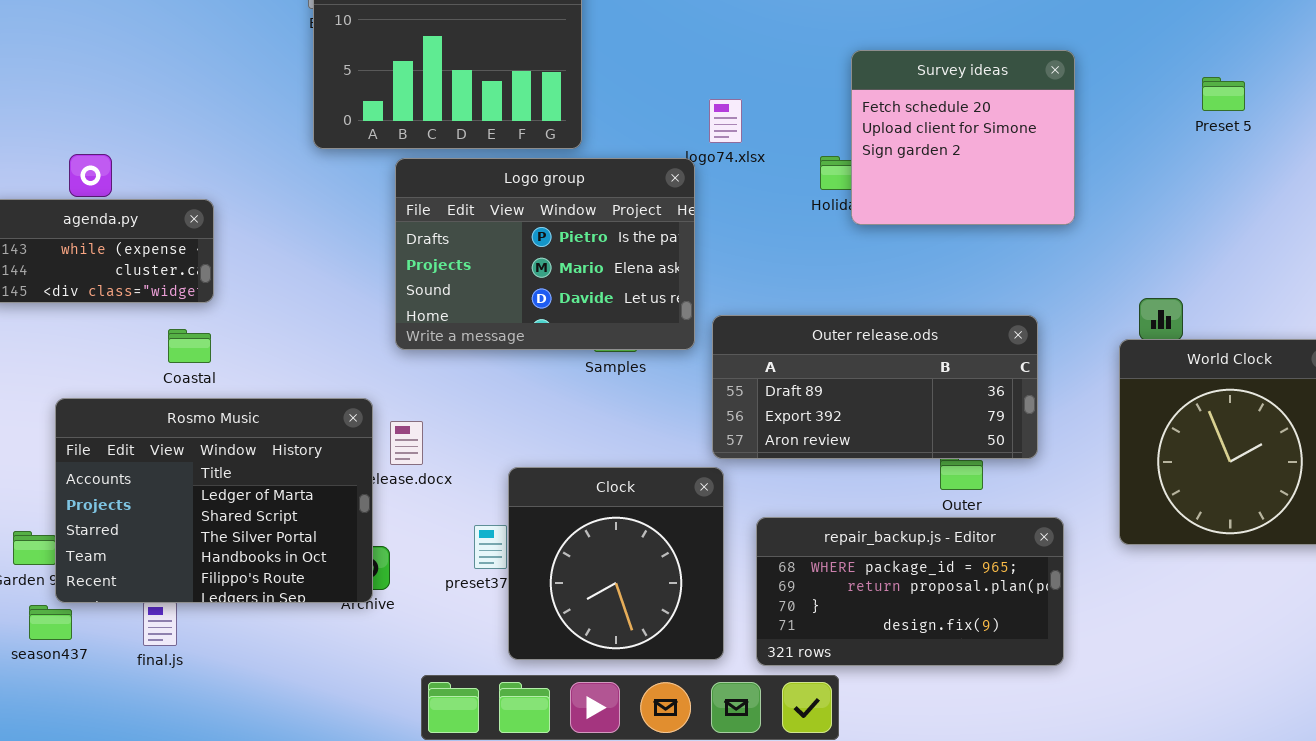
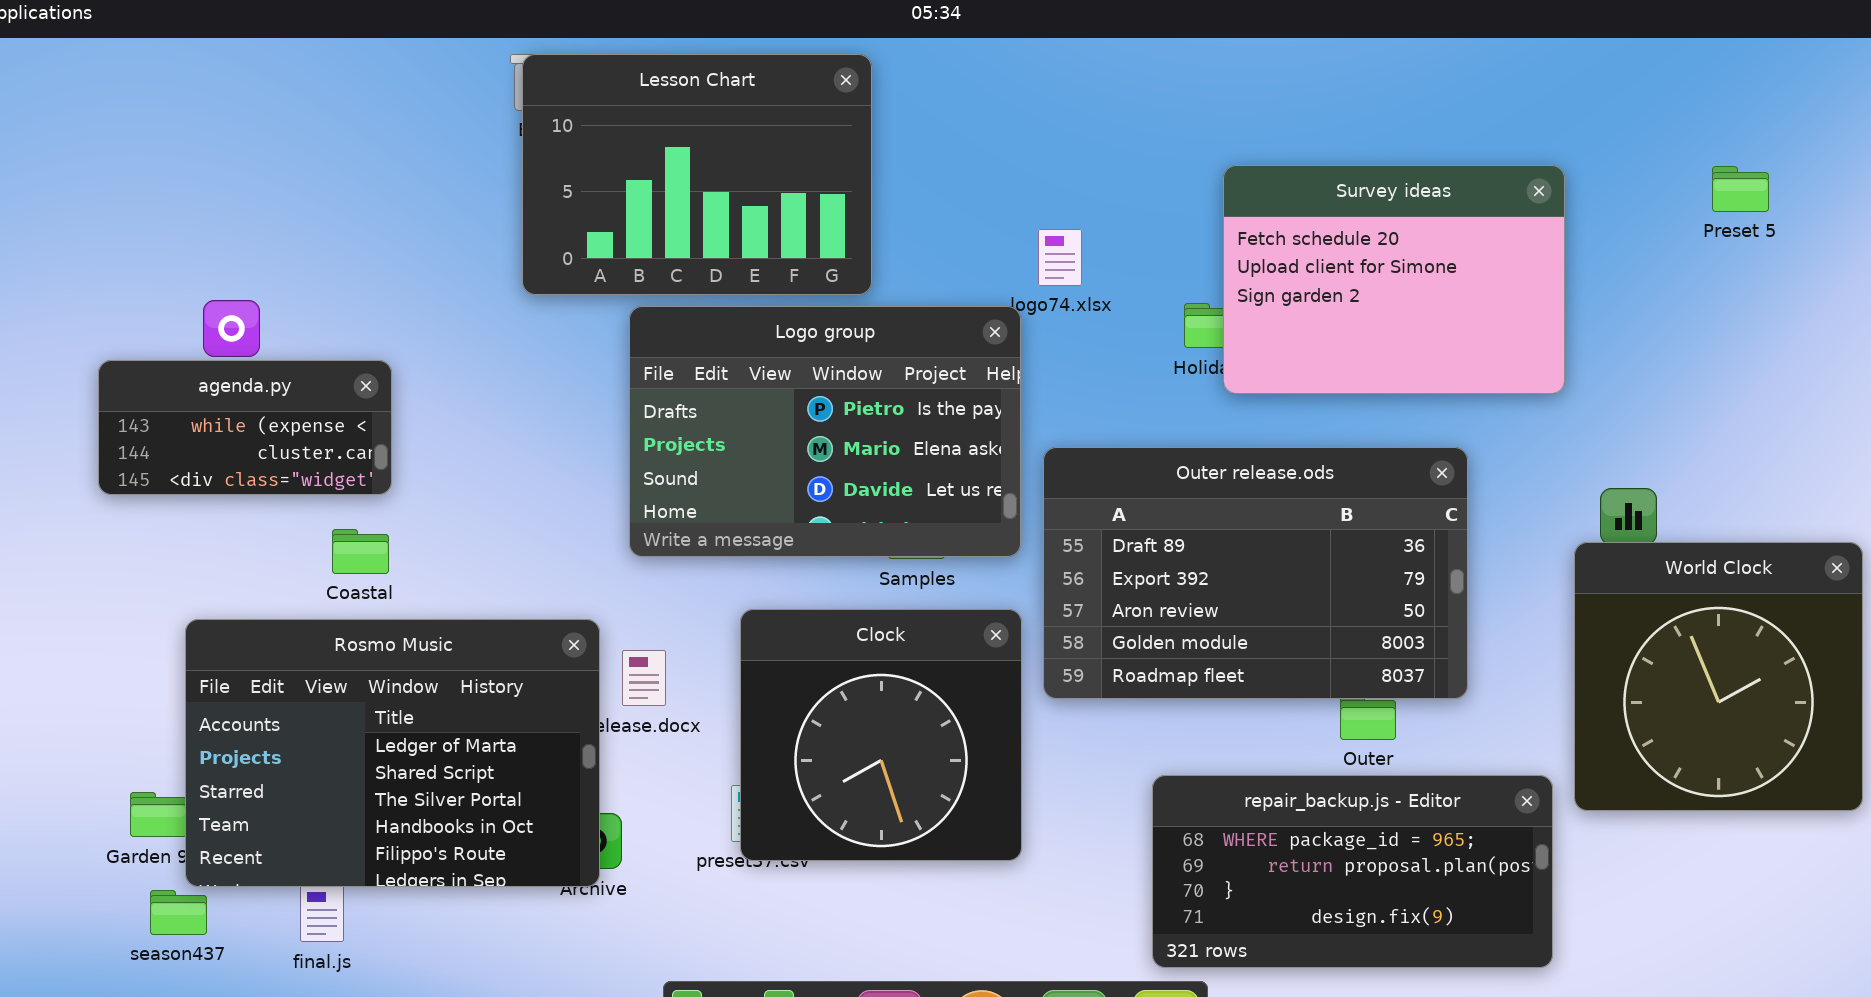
Survey ideas: [851,50,1075,225] -> [1223,165,1565,394], resized
Preset 5: [1202,77,1245,111] -> [1712,166,1769,212], moved
Outer release.ods: [712,315,1038,459] -> [1043,447,1468,699], resized
Clock: [508,467,724,660] -> [740,609,1022,861], moved
repair_backup.js - Editor: [756,517,1064,666] -> [1152,775,1553,968], moved

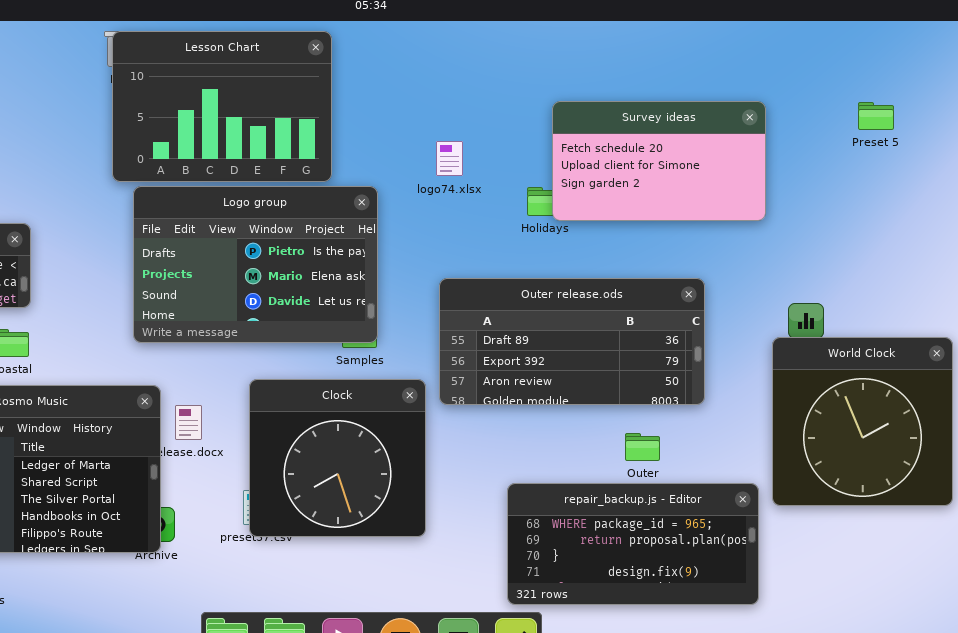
Survey ideas: [1223,165,1565,394] -> [552,101,766,221], resized
Logo group: [629,306,1021,557] -> [133,186,378,343], moved
Outer release.ods: [1043,447,1468,699] -> [439,278,705,405], resized

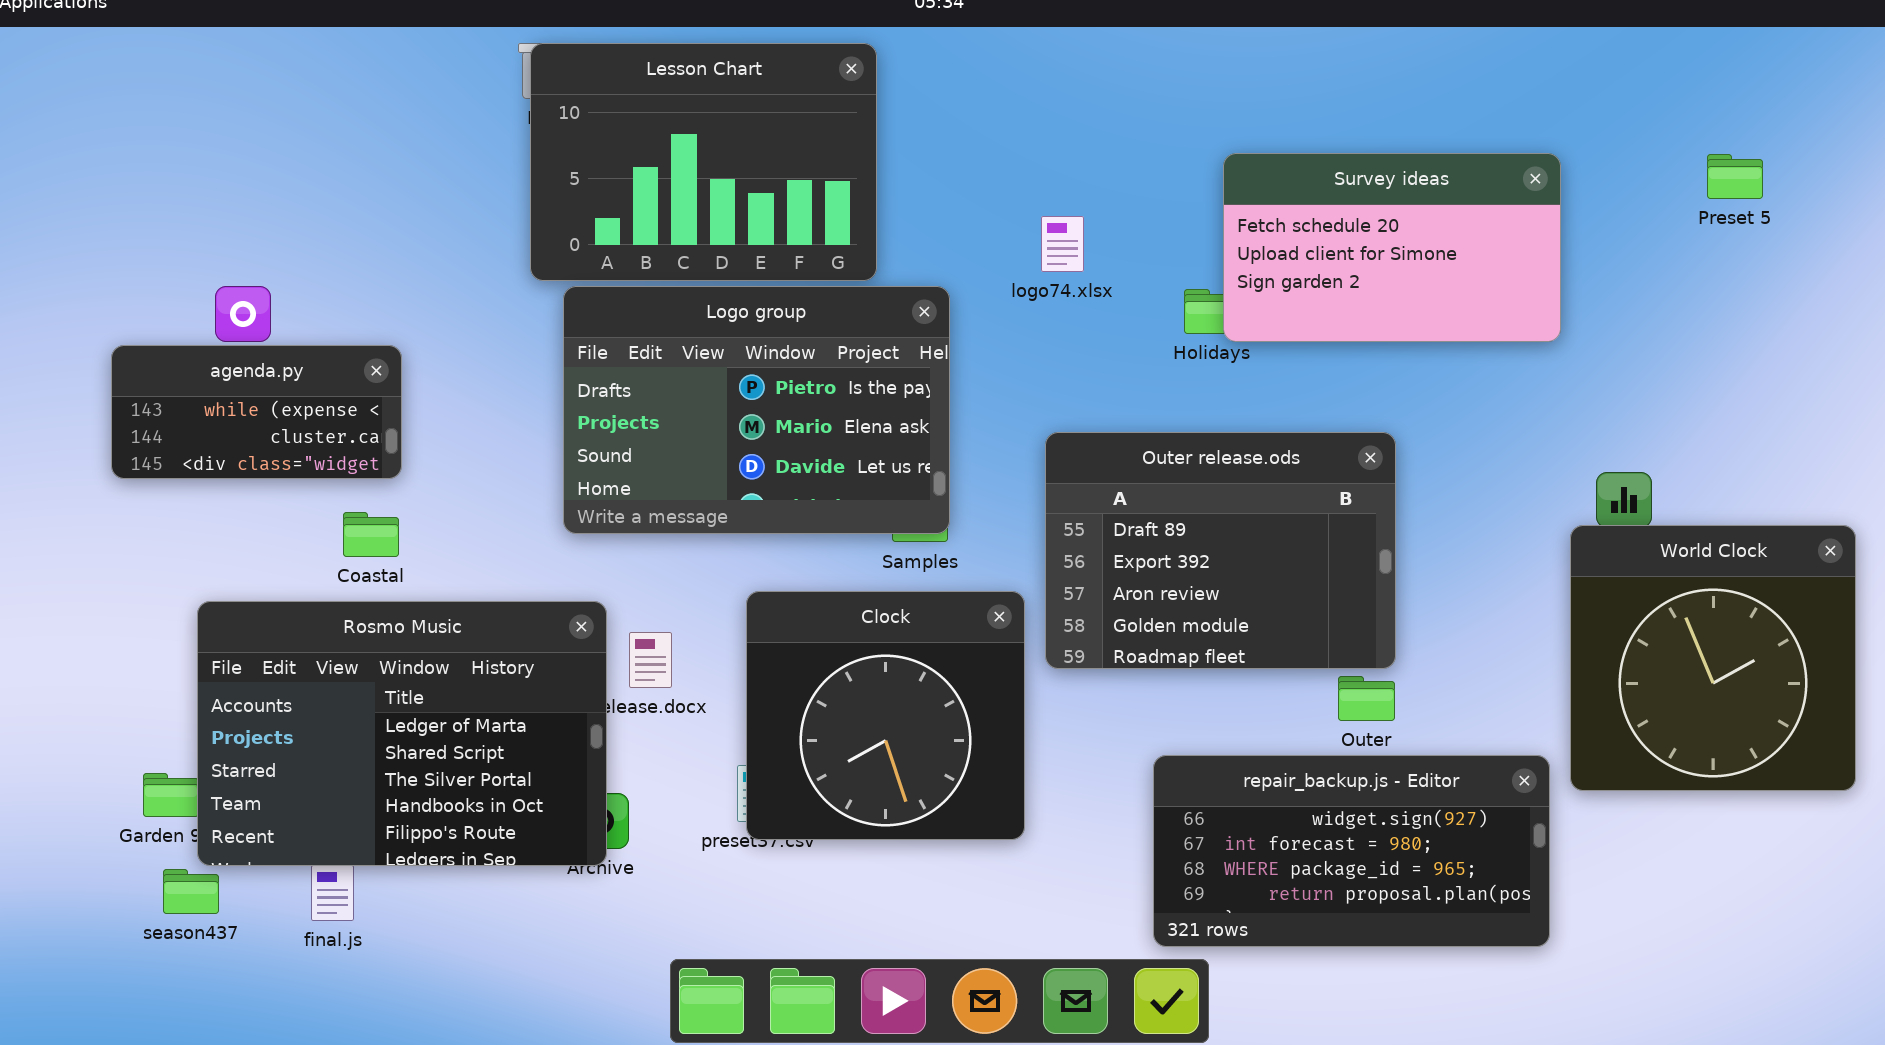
Outer release.ods: [439,278,705,405] -> [1045,432,1396,669], resized
repair_backup.js - Editor: [507,483,759,605] -> [1153,755,1550,947], scrolled up 2 rows

